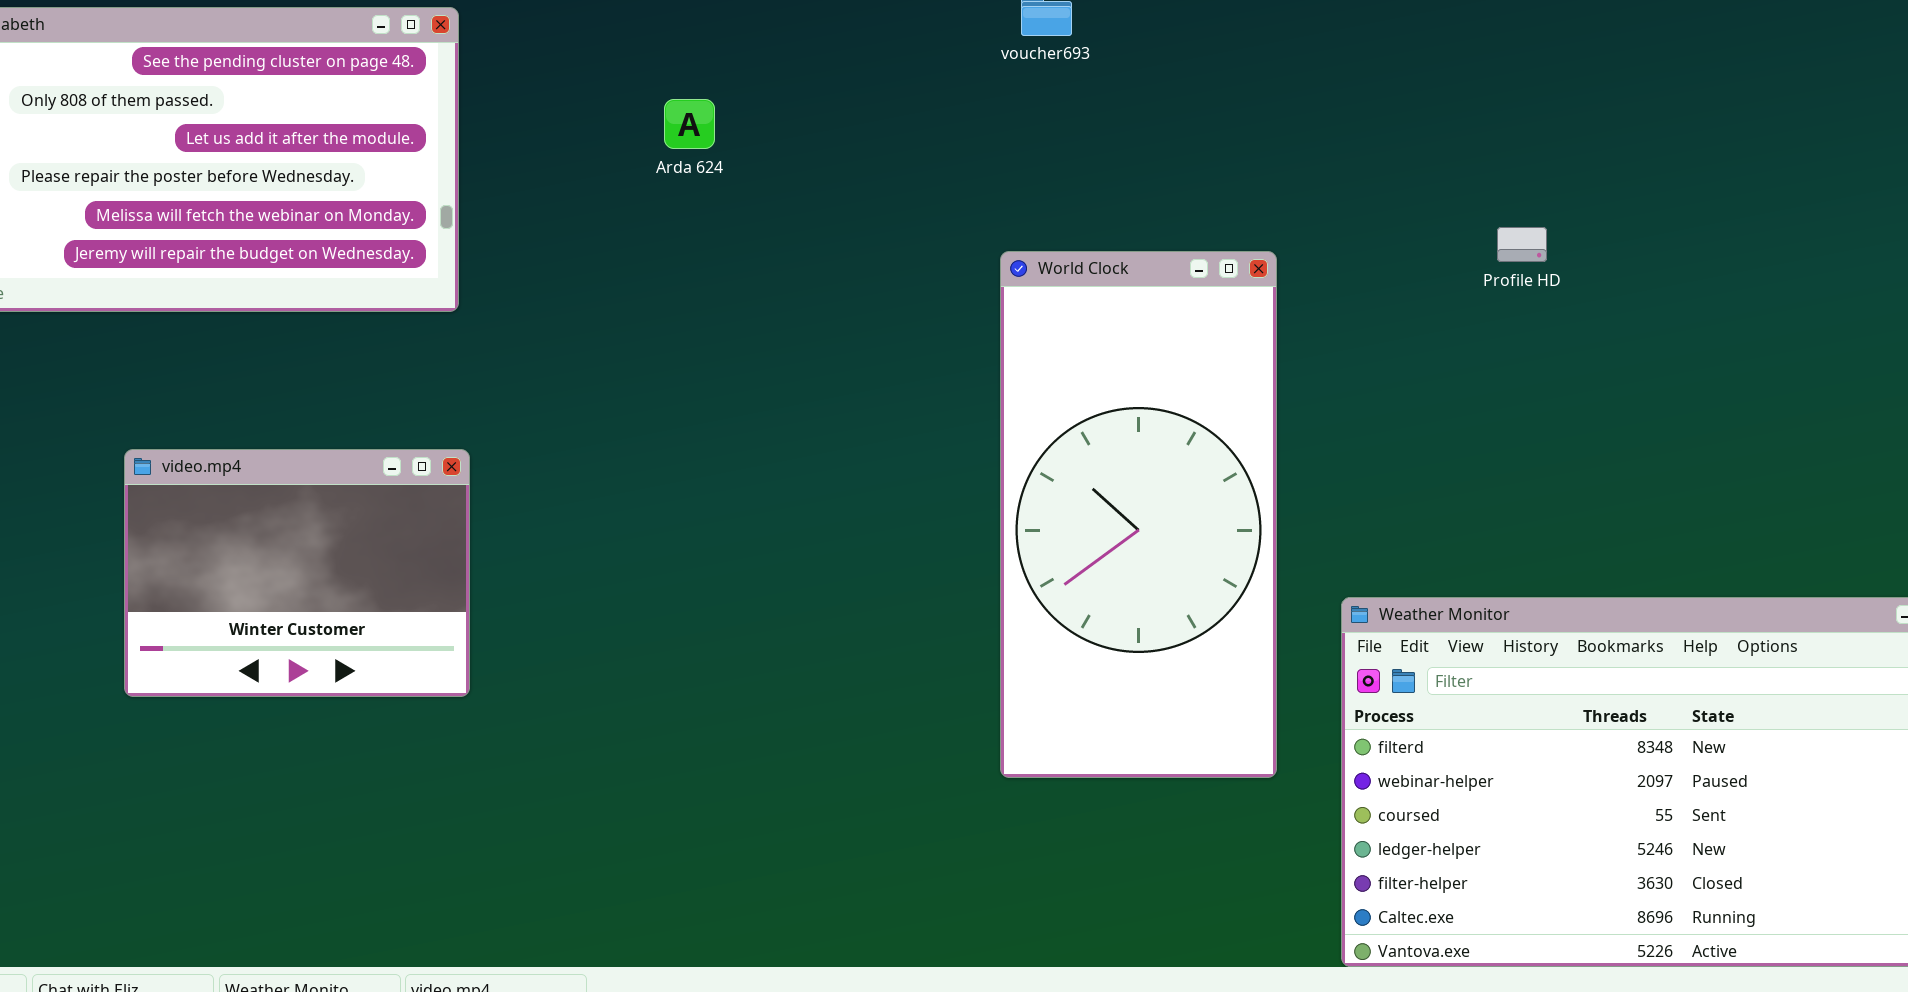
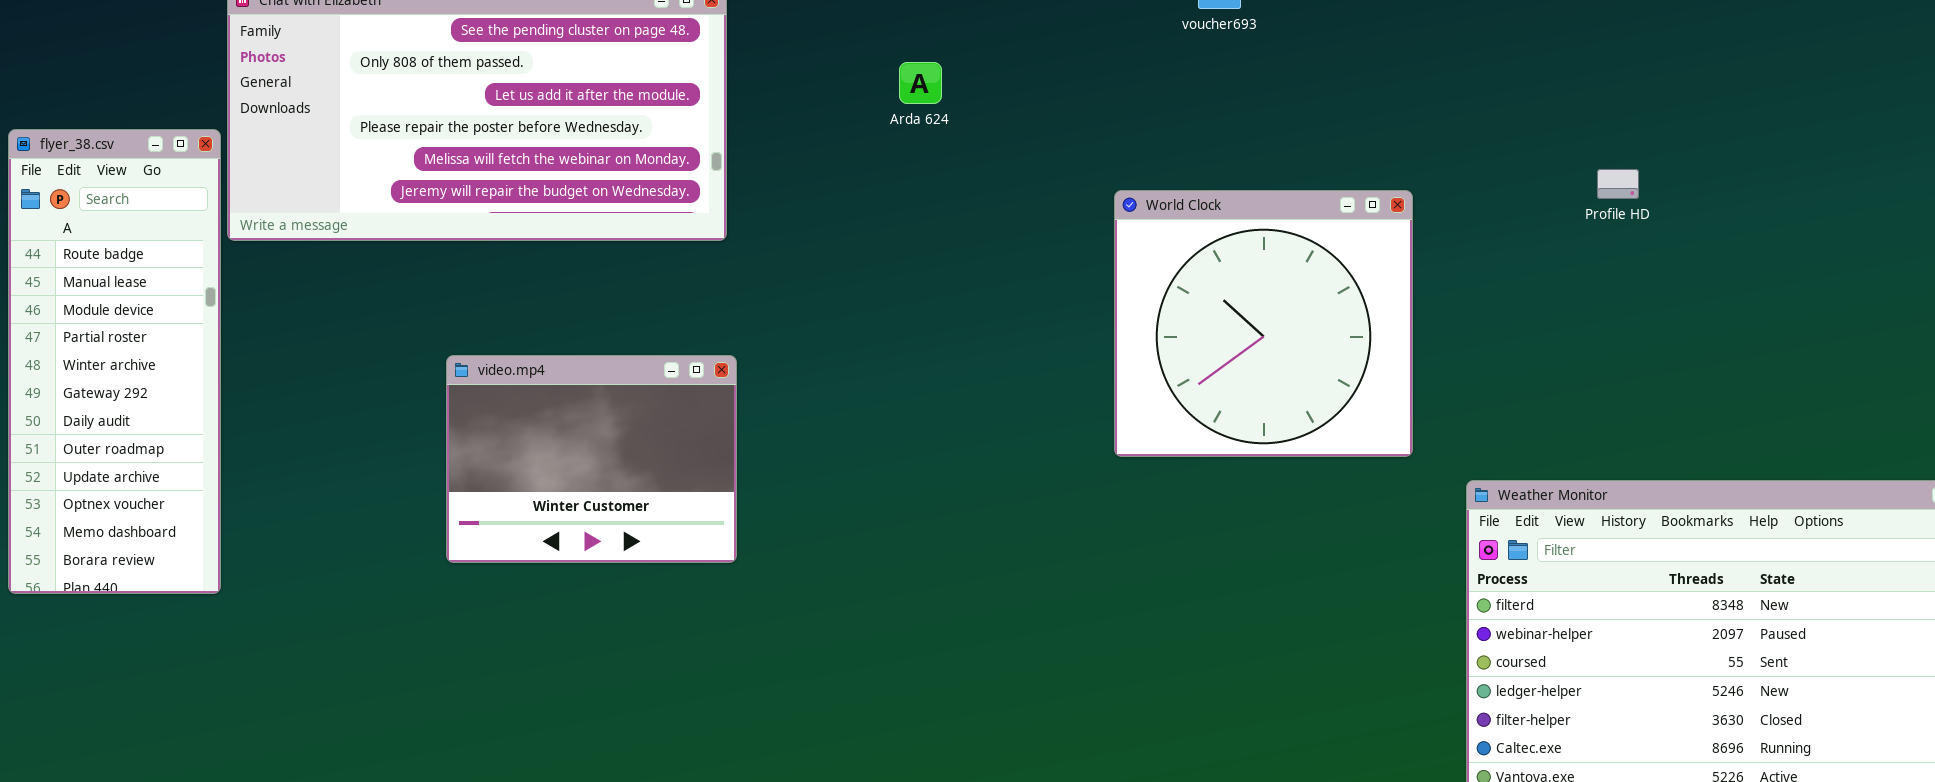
World Clock: [1000,251,1277,778] -> [1114,190,1413,457], resized

